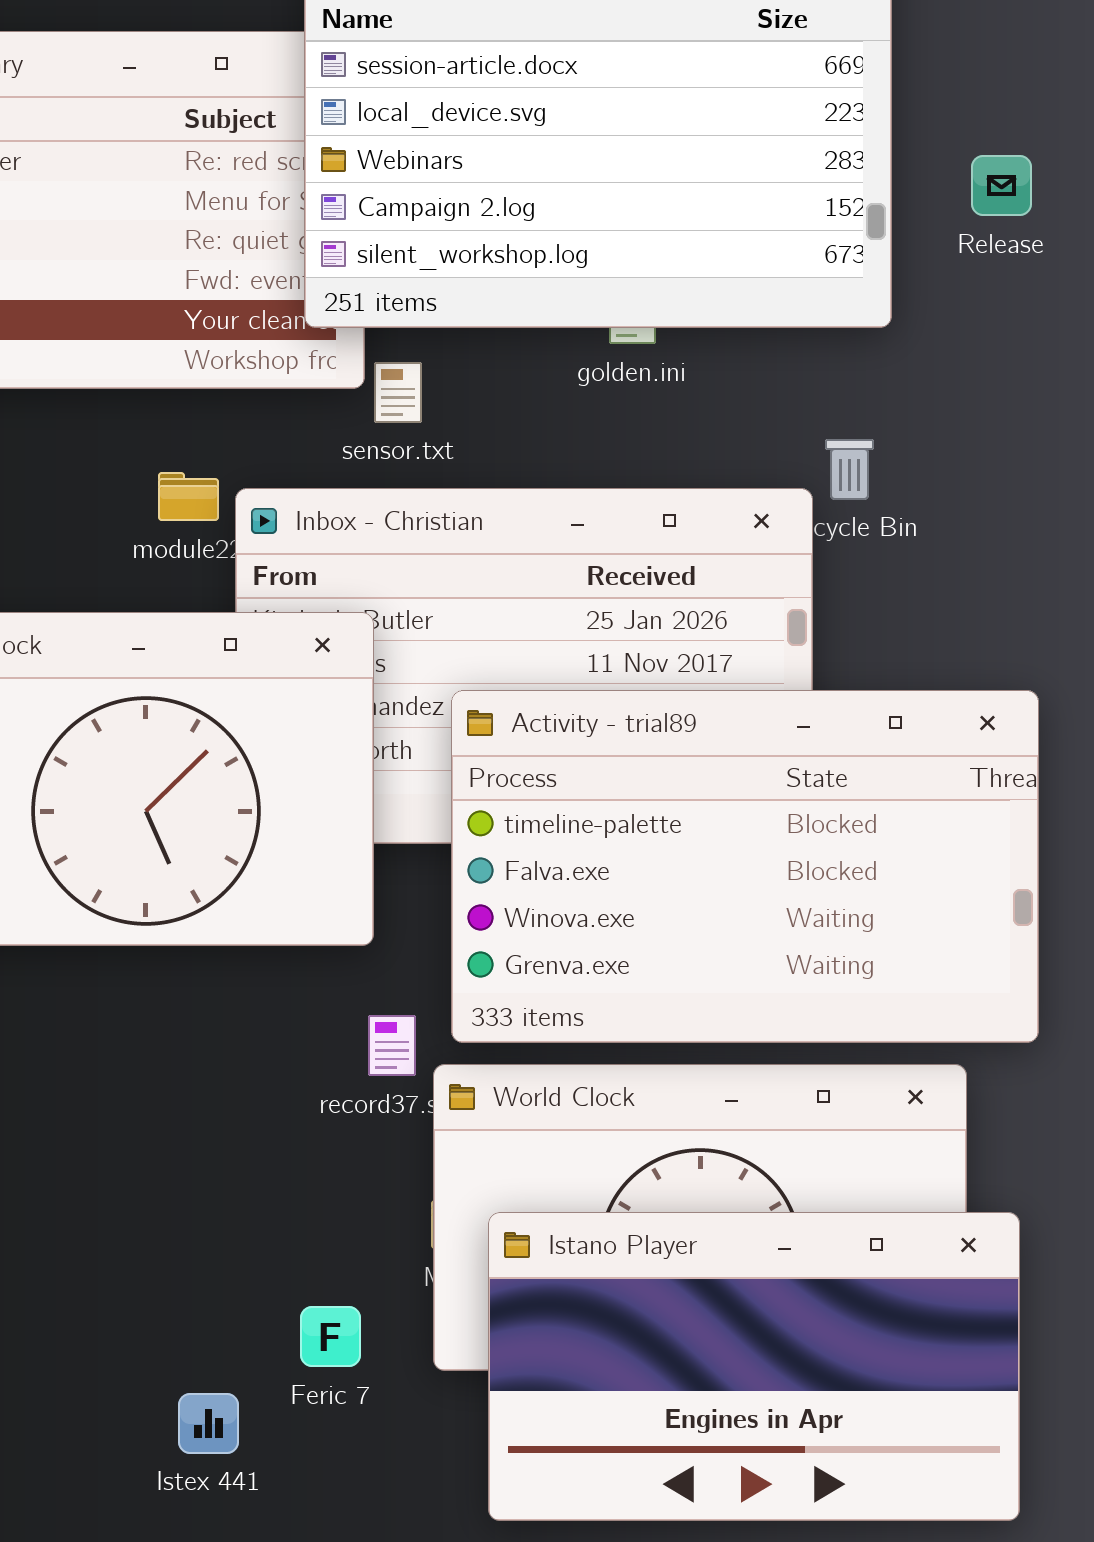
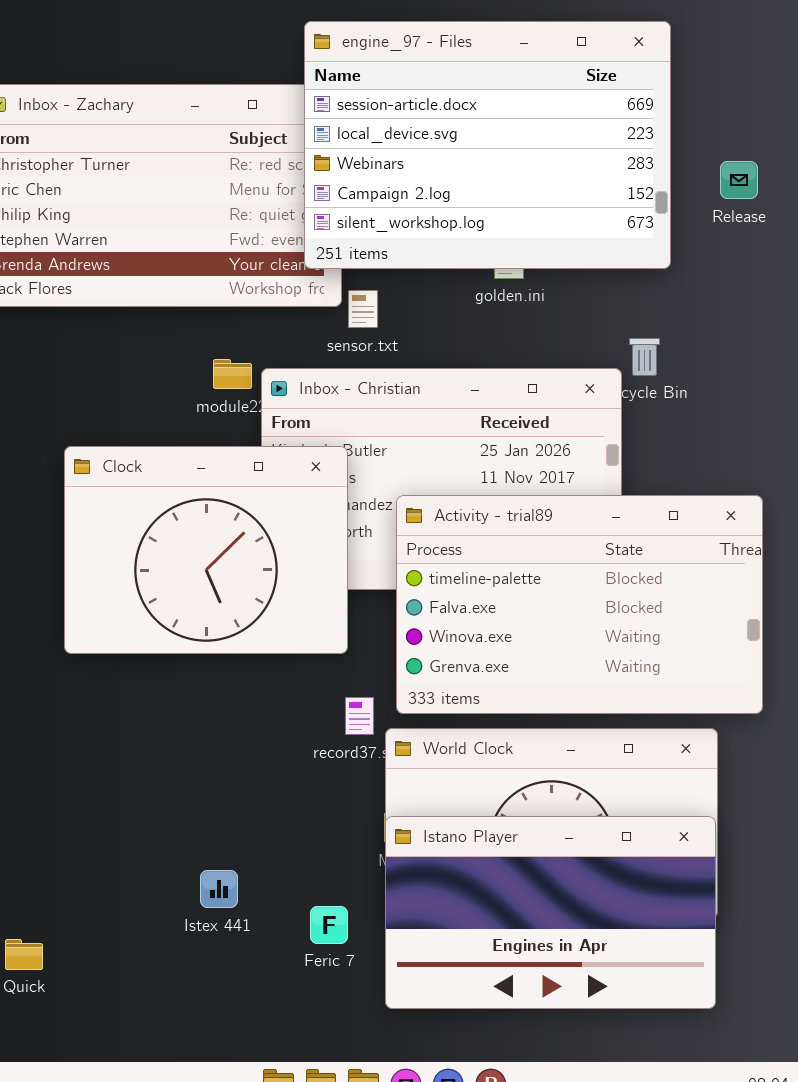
Istano Player: [488,1212,1020,1521] -> [385,816,716,1009], moved
Feric 7: [300,1306,361,1367] -> [310,906,348,944], moved
Istex 441: [178,1393,239,1454] -> [200,870,238,908], moved

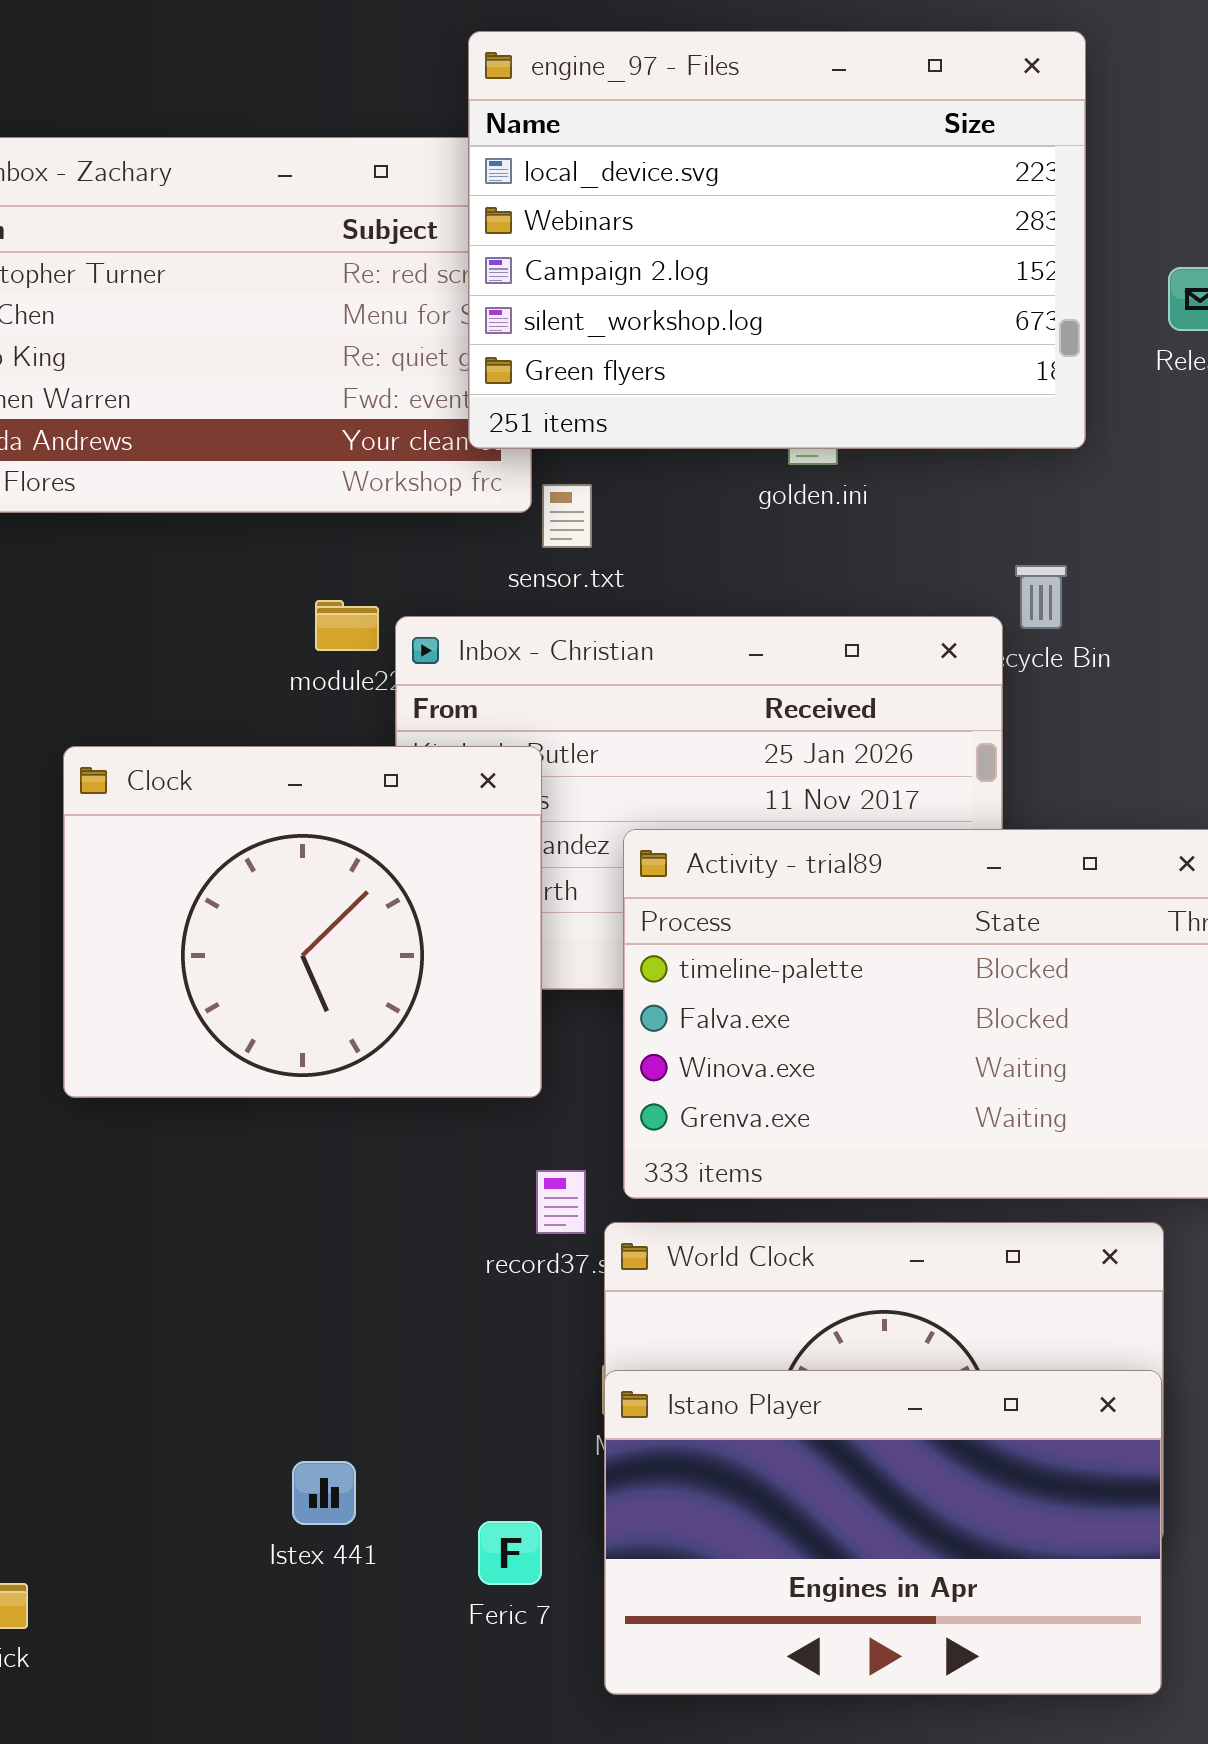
engine_97 - Files: [304,21,671,269] -> [468,31,1086,449], scrolled down 1 row

